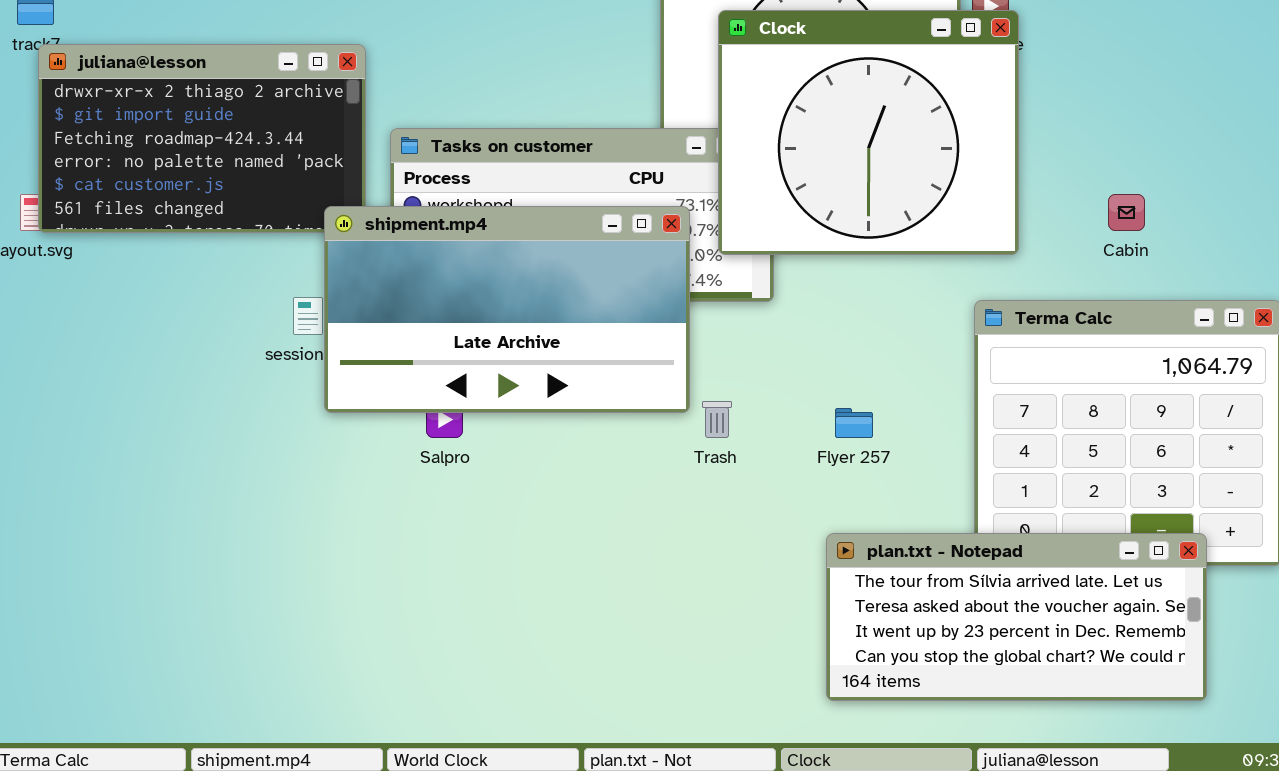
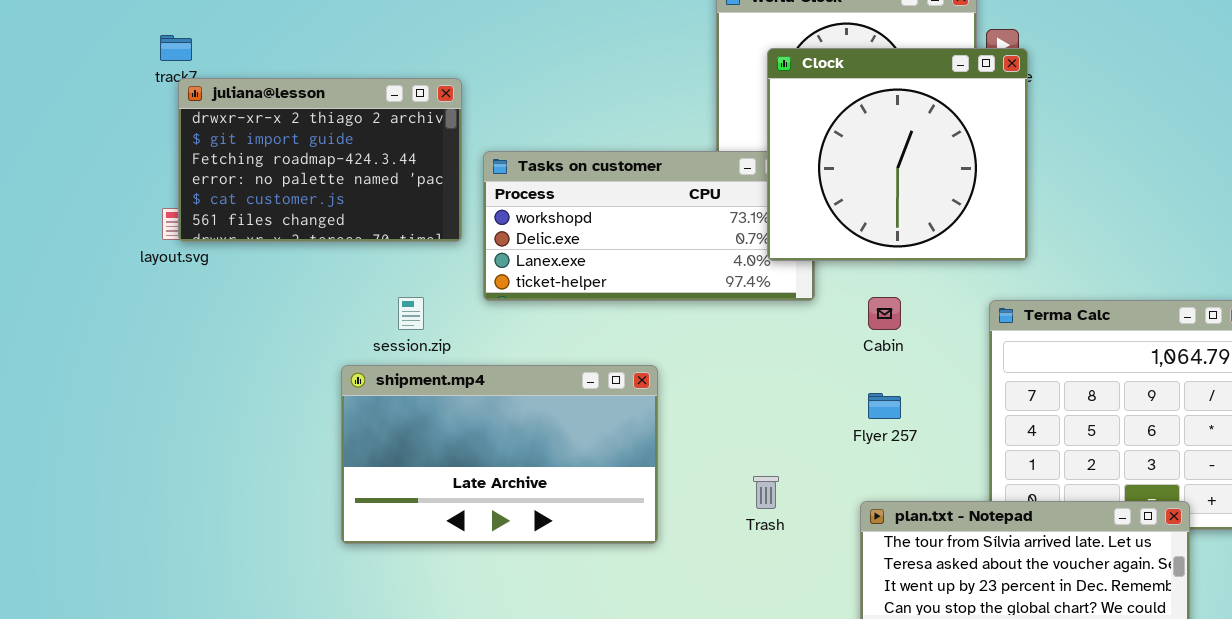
Cabin: [1108,194,1145,231] -> [868,297,901,330], moved
shipment.mp4: [324,206,690,413] -> [341,365,658,544], moved
Trash: [702,401,732,438] -> [753,476,779,509], moved

